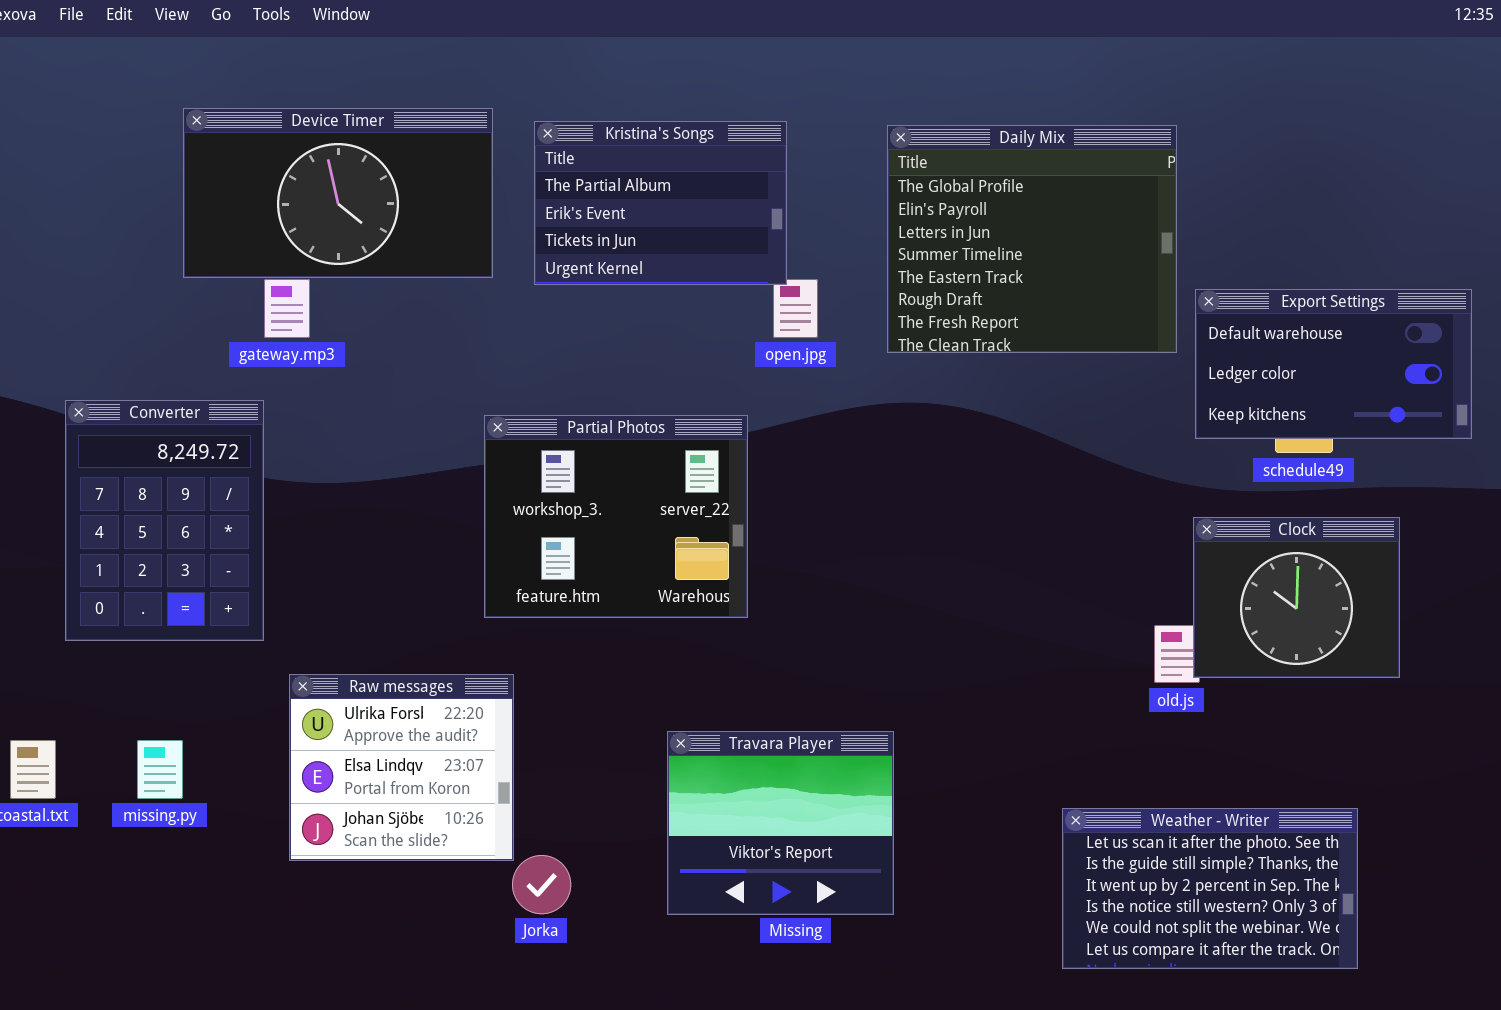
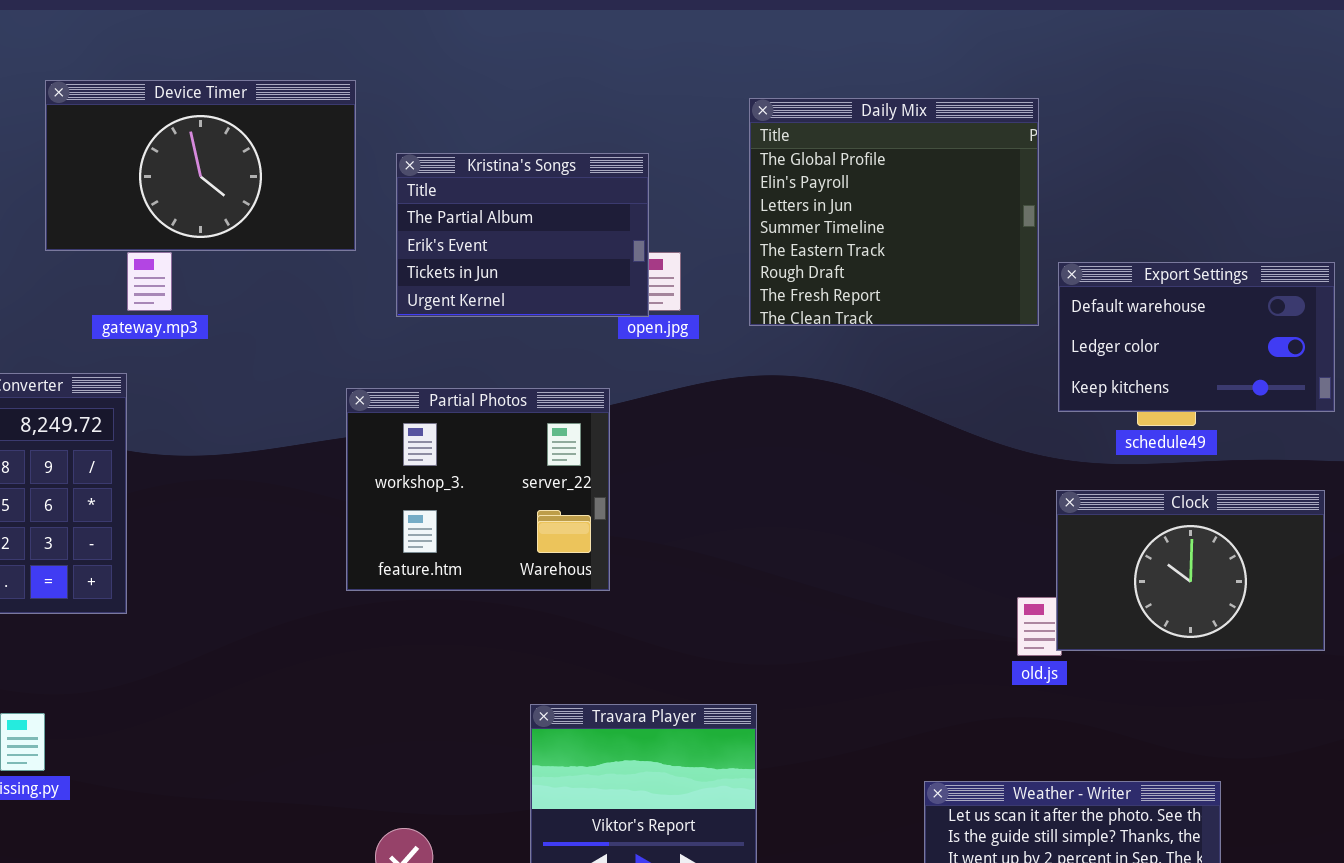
Kristina's Songs: [534,121,787,285] -> [396,153,649,317], moved
Clock: [1193,517,1400,678] -> [1056,490,1325,651], resized
Raw messages: [289,674,514,861] -> none, closed

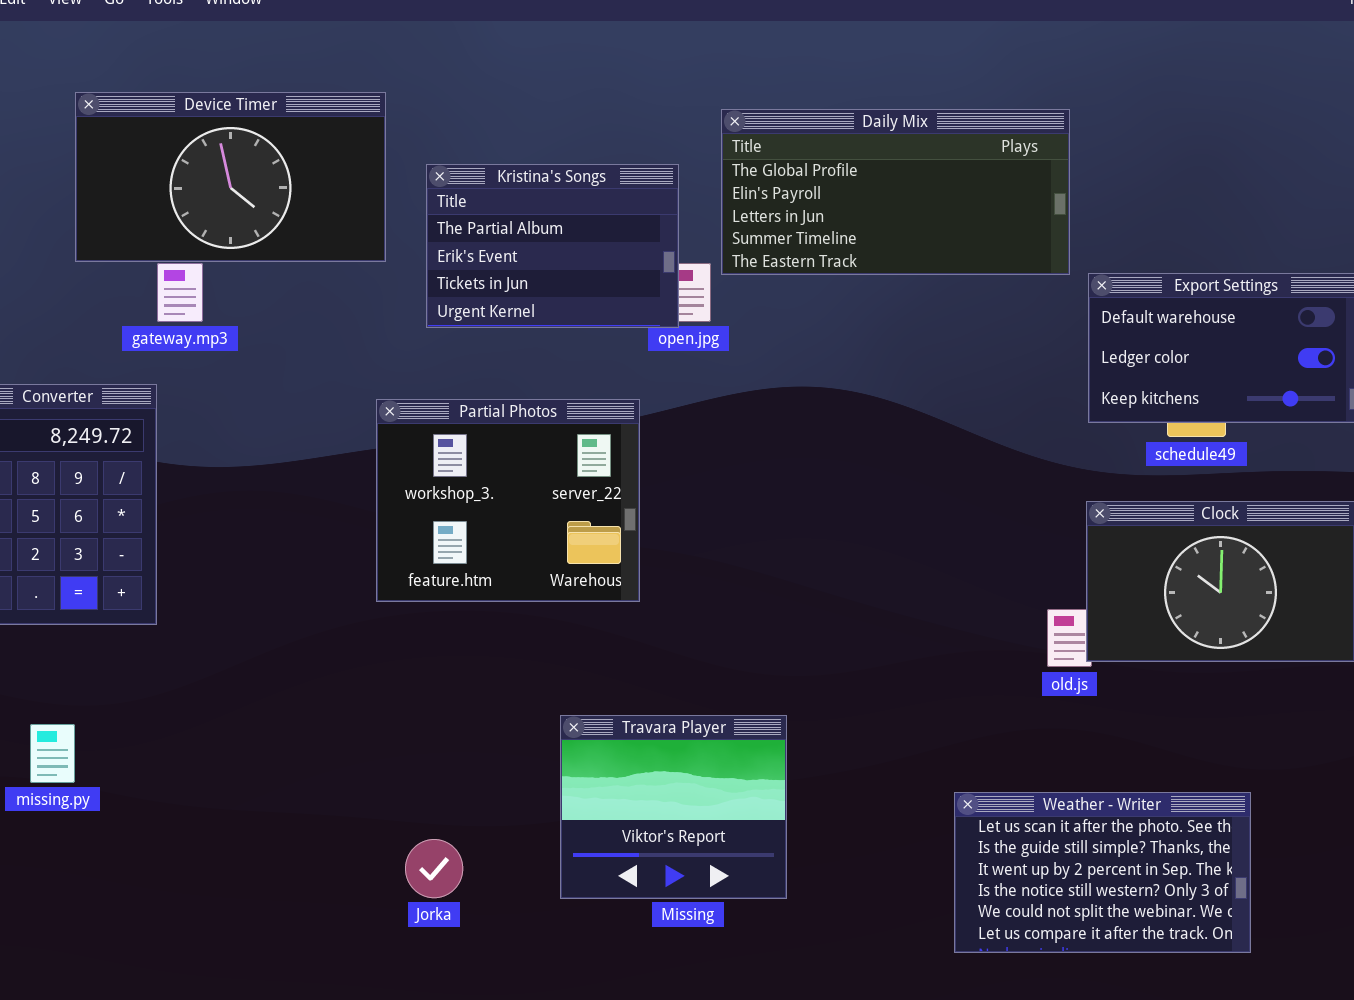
Daily Mix: [749,98,1039,326] -> [721,109,1070,275], resized

